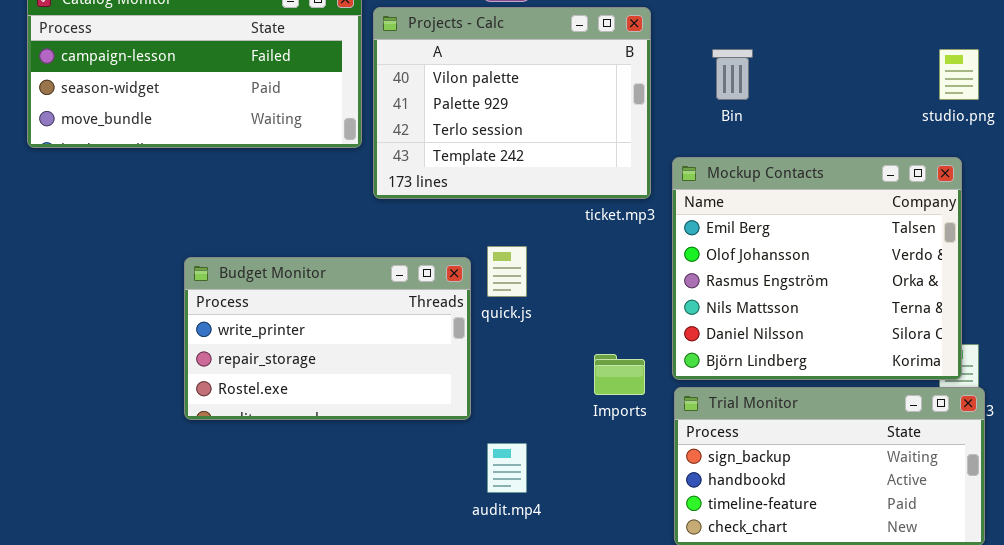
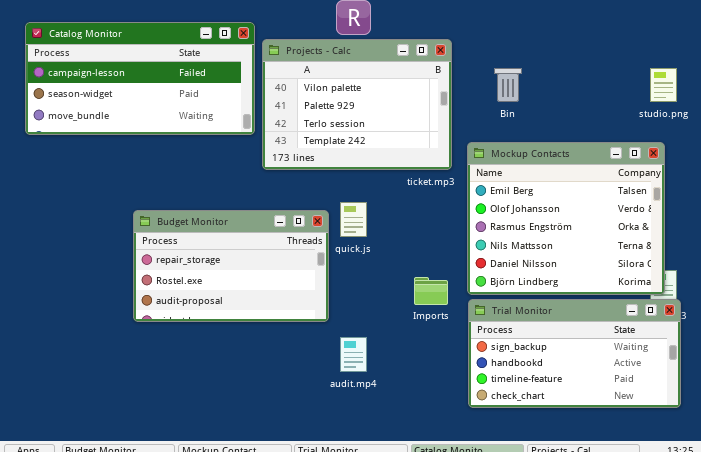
Budget Monitor: [184,257,471,420] -> [133,210,329,322], scrolled down 1 row

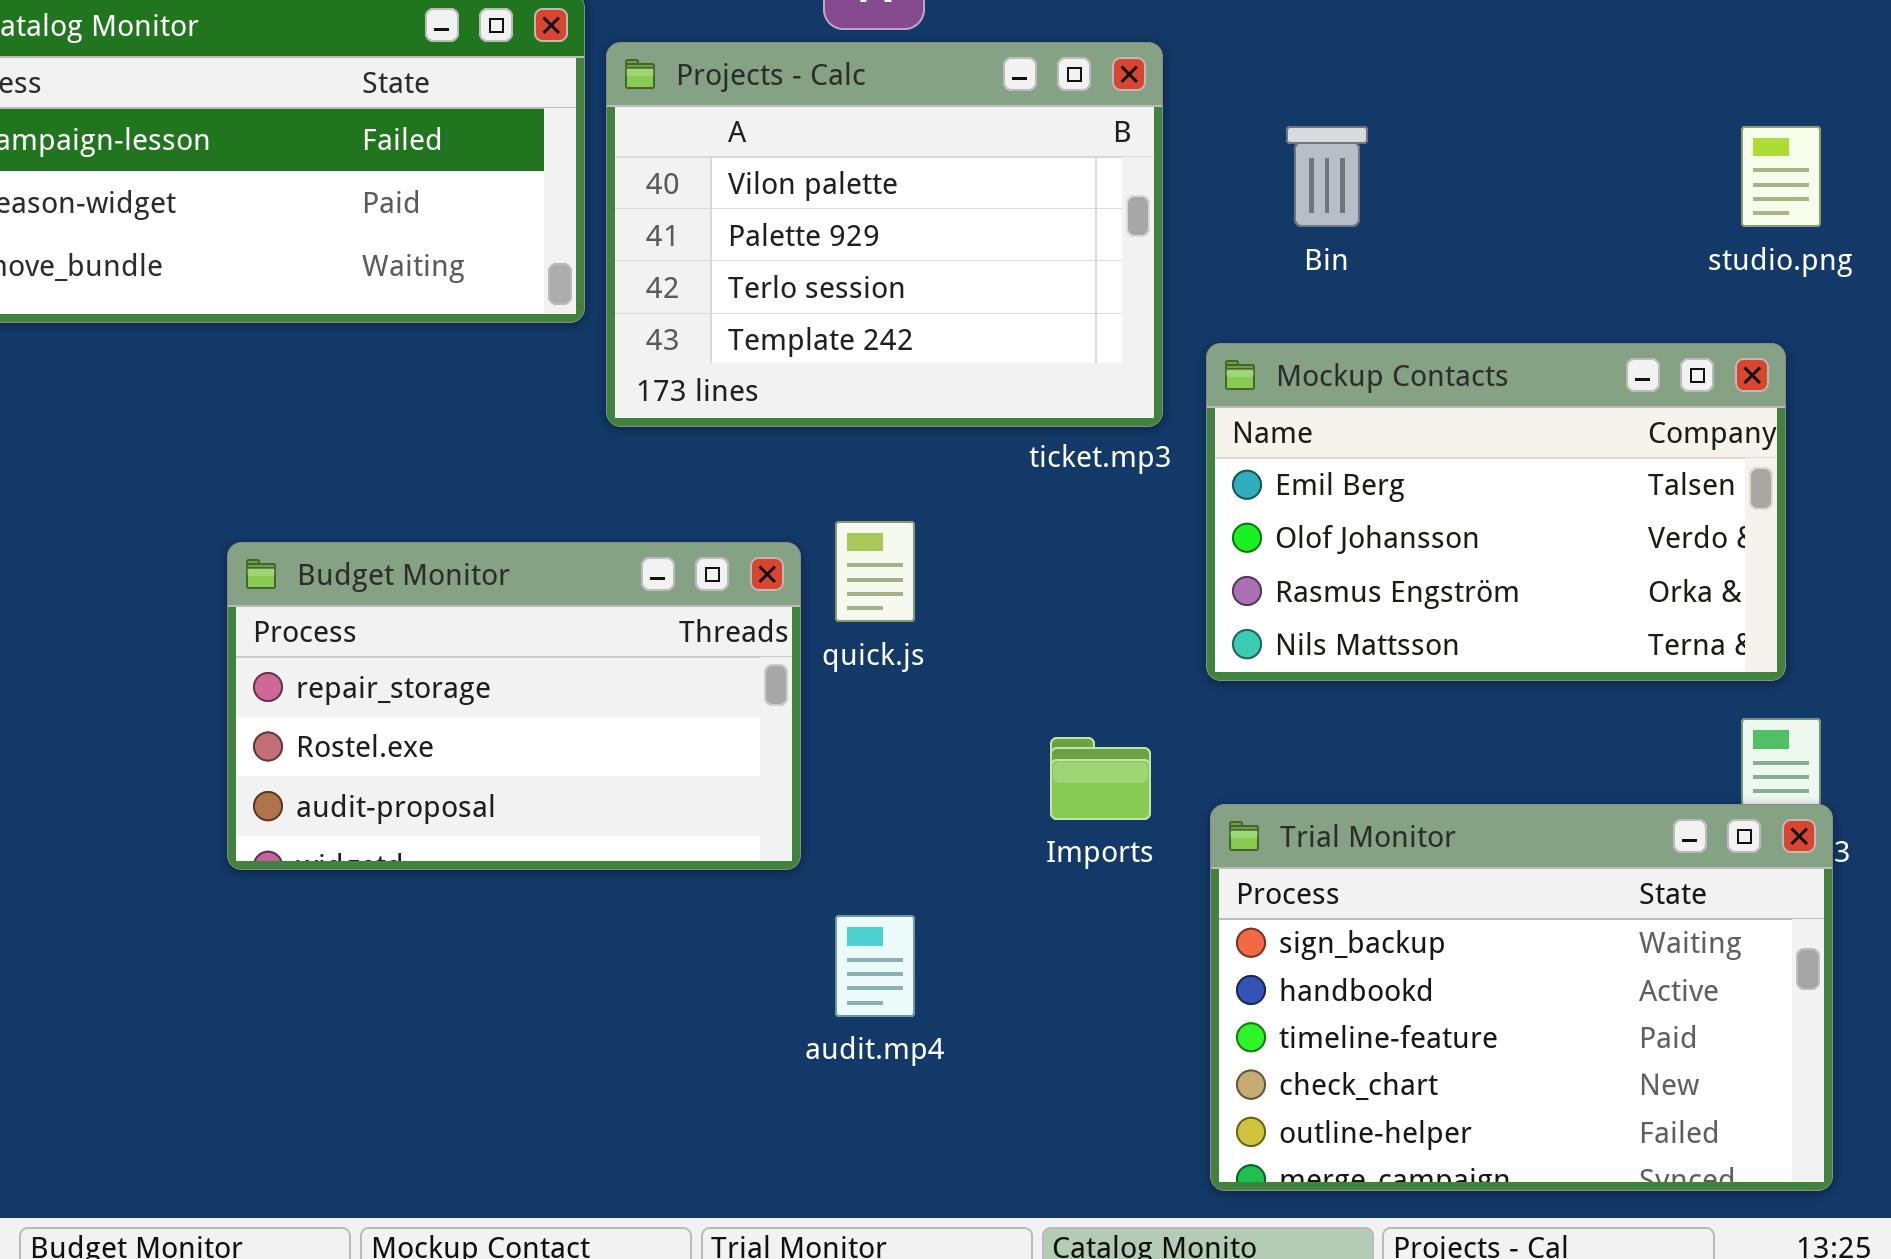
Mockup Contacts: [467,142,665,295] -> [1206,343,1786,681], resized
Trial Monitor: [468,299,681,408] -> [1210,804,1833,1191], resized

